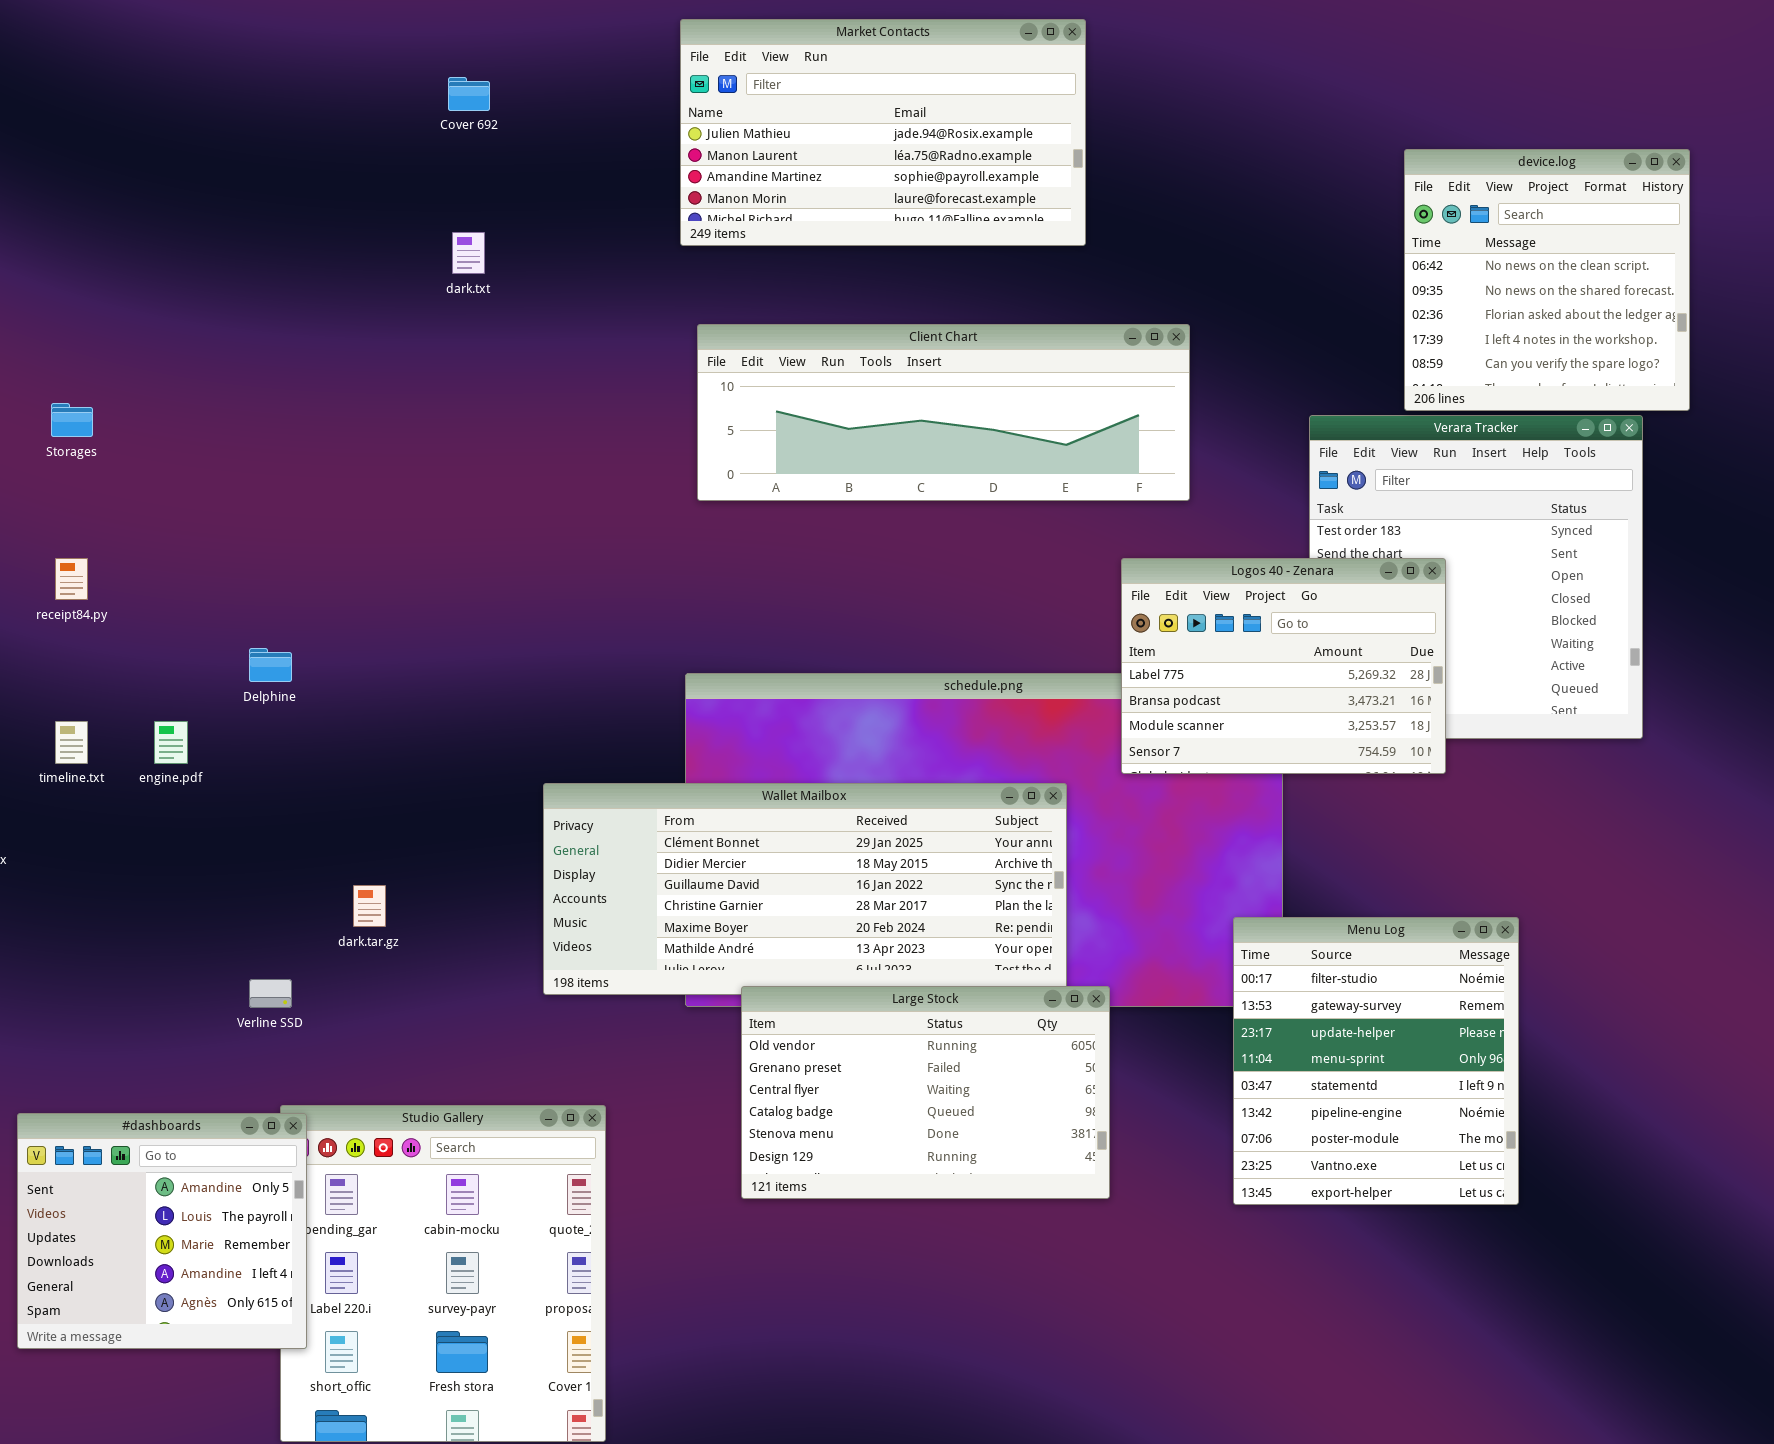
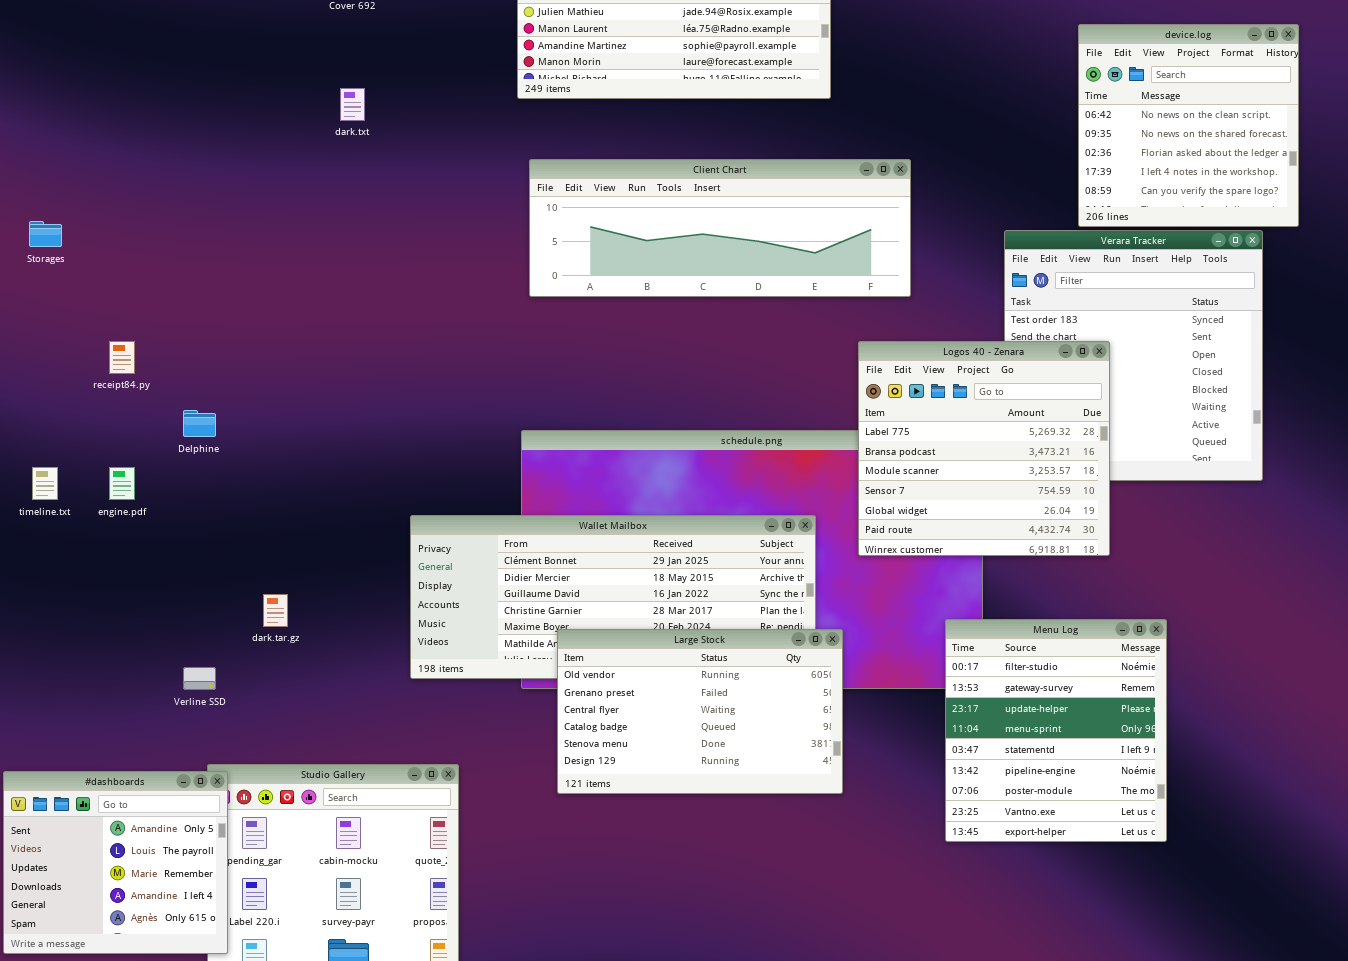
receipt84.py: [55,558,88,600] -> [109,341,135,374], moved
Logos 40 - Zenara: [1121,558,1446,774] -> [858,341,1110,556], resized
Large Stock: [741,986,1110,1199] -> [557,629,843,794], moved

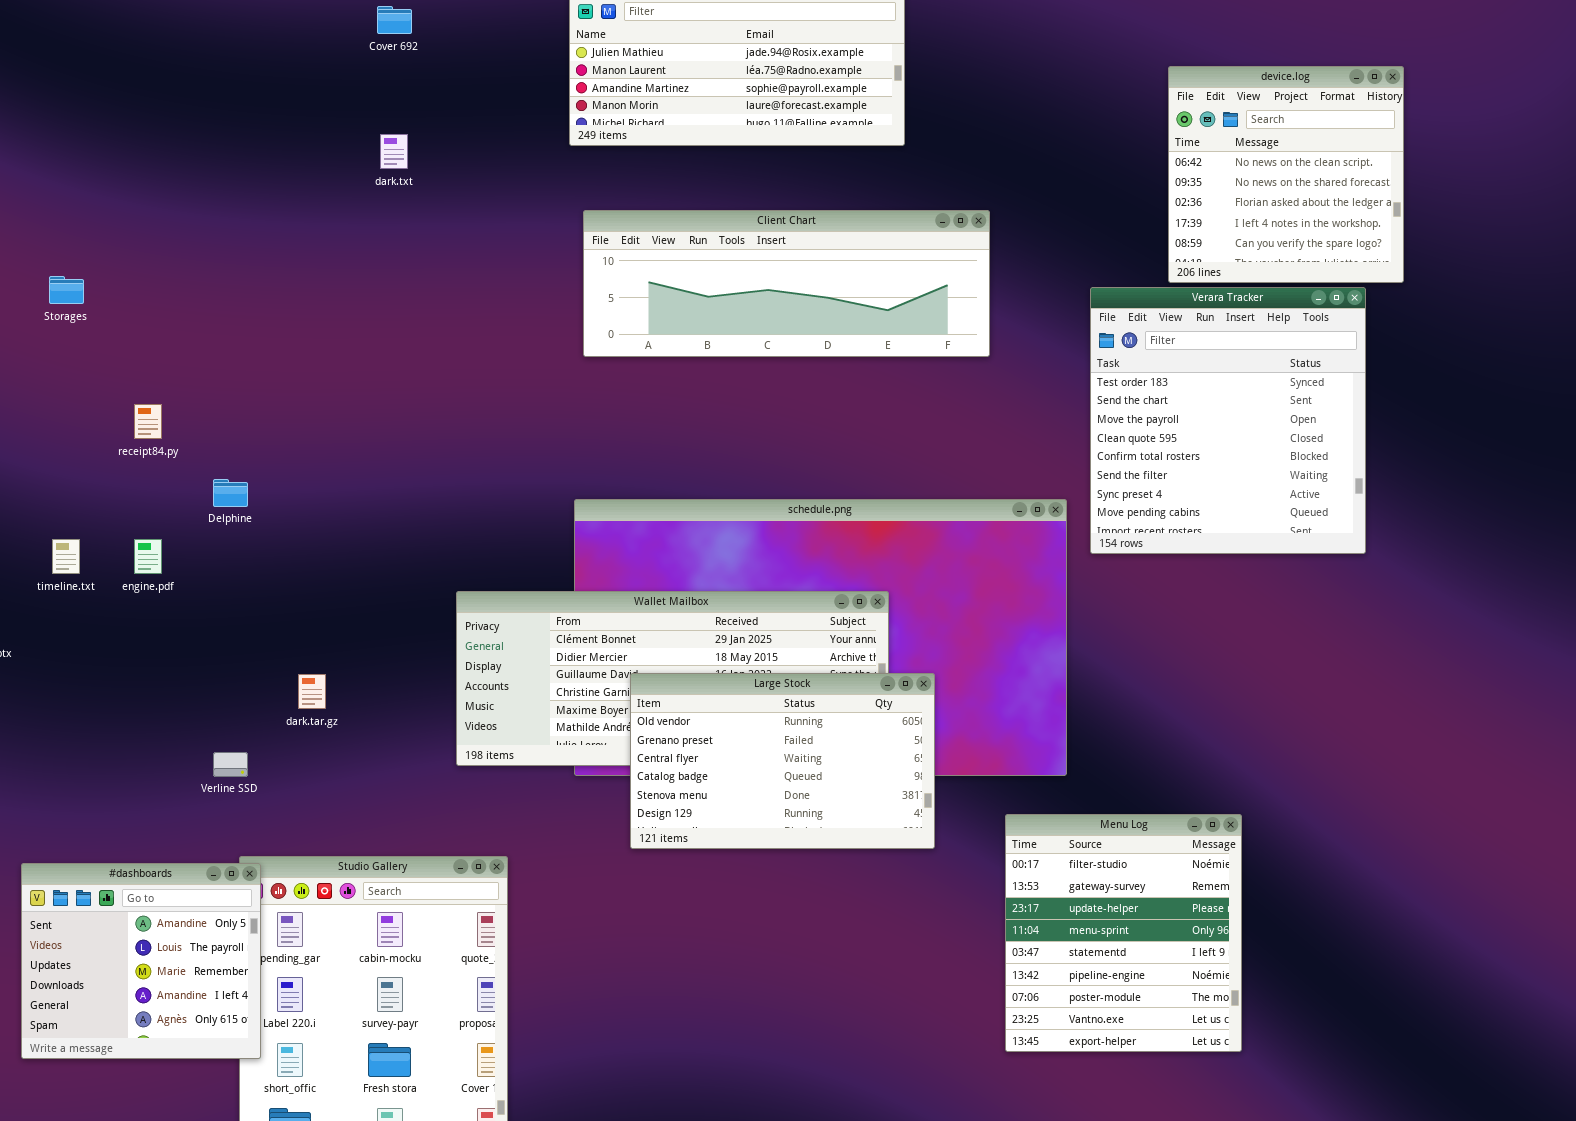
Logos 40 - Zenara: [858,341,1110,556] -> none, closed
Menu Log: [945,619,1167,842] -> [1005,814,1242,1052], moved
Large Stock: [557,629,843,794] -> [630,673,935,849], moved

